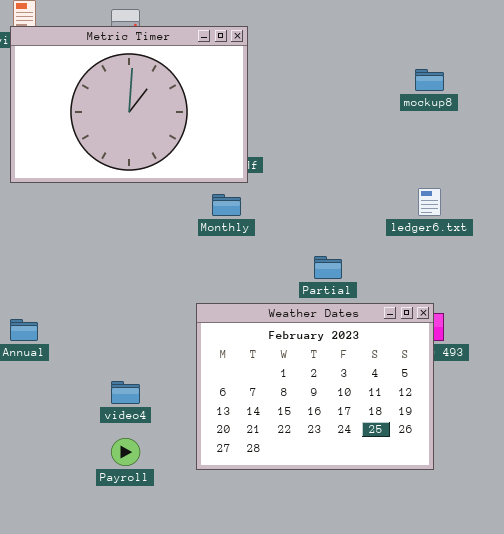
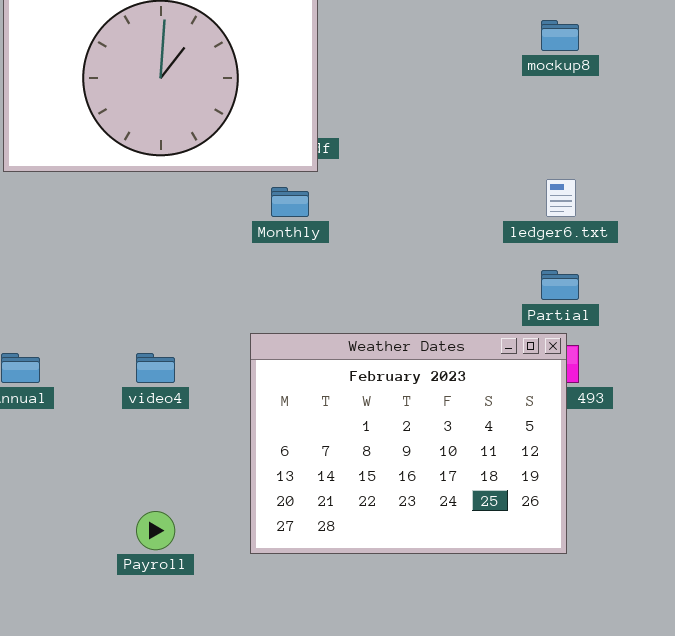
Partial: [314,256,342,279] -> [541,270,579,300], moved
video4: [111,381,140,404] -> [136,353,175,383], moved

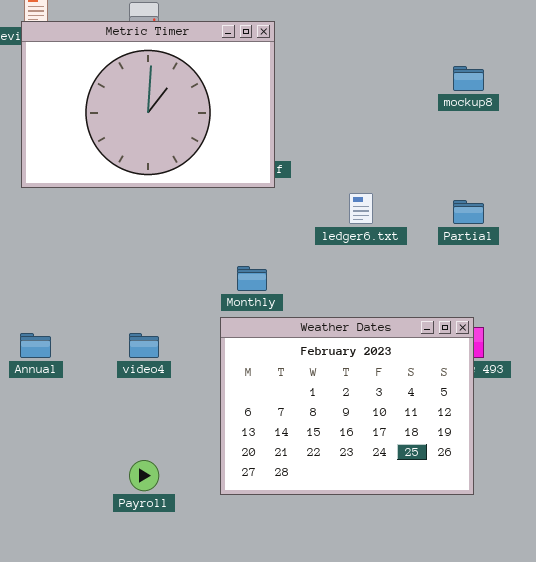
ledger6.txt: [546,179,576,217] -> [349,193,373,224], moved
Monthly: [271,187,309,217] -> [237,266,267,291], moved
Partial: [541,270,579,300] -> [453,200,484,224], moved

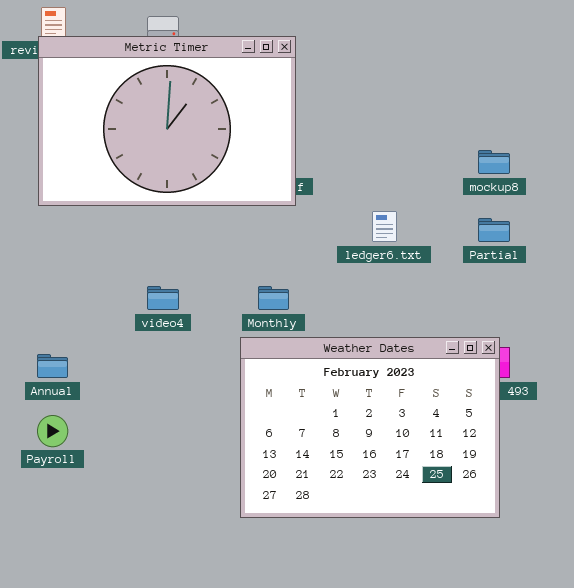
mockup8: [453,66,484,91] -> [478,150,510,174], moved
video4: [129,333,159,358] -> [147,286,179,310], moved
Payroll: [129,460,159,491] -> [37,415,68,447], moved

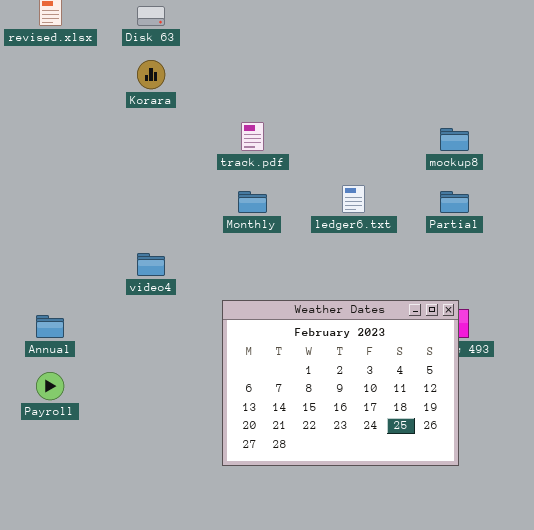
Metric Timer: [38,36,296,206] -> none, closed
Monthly: [258,286,289,310] -> [238,191,267,213], moved

